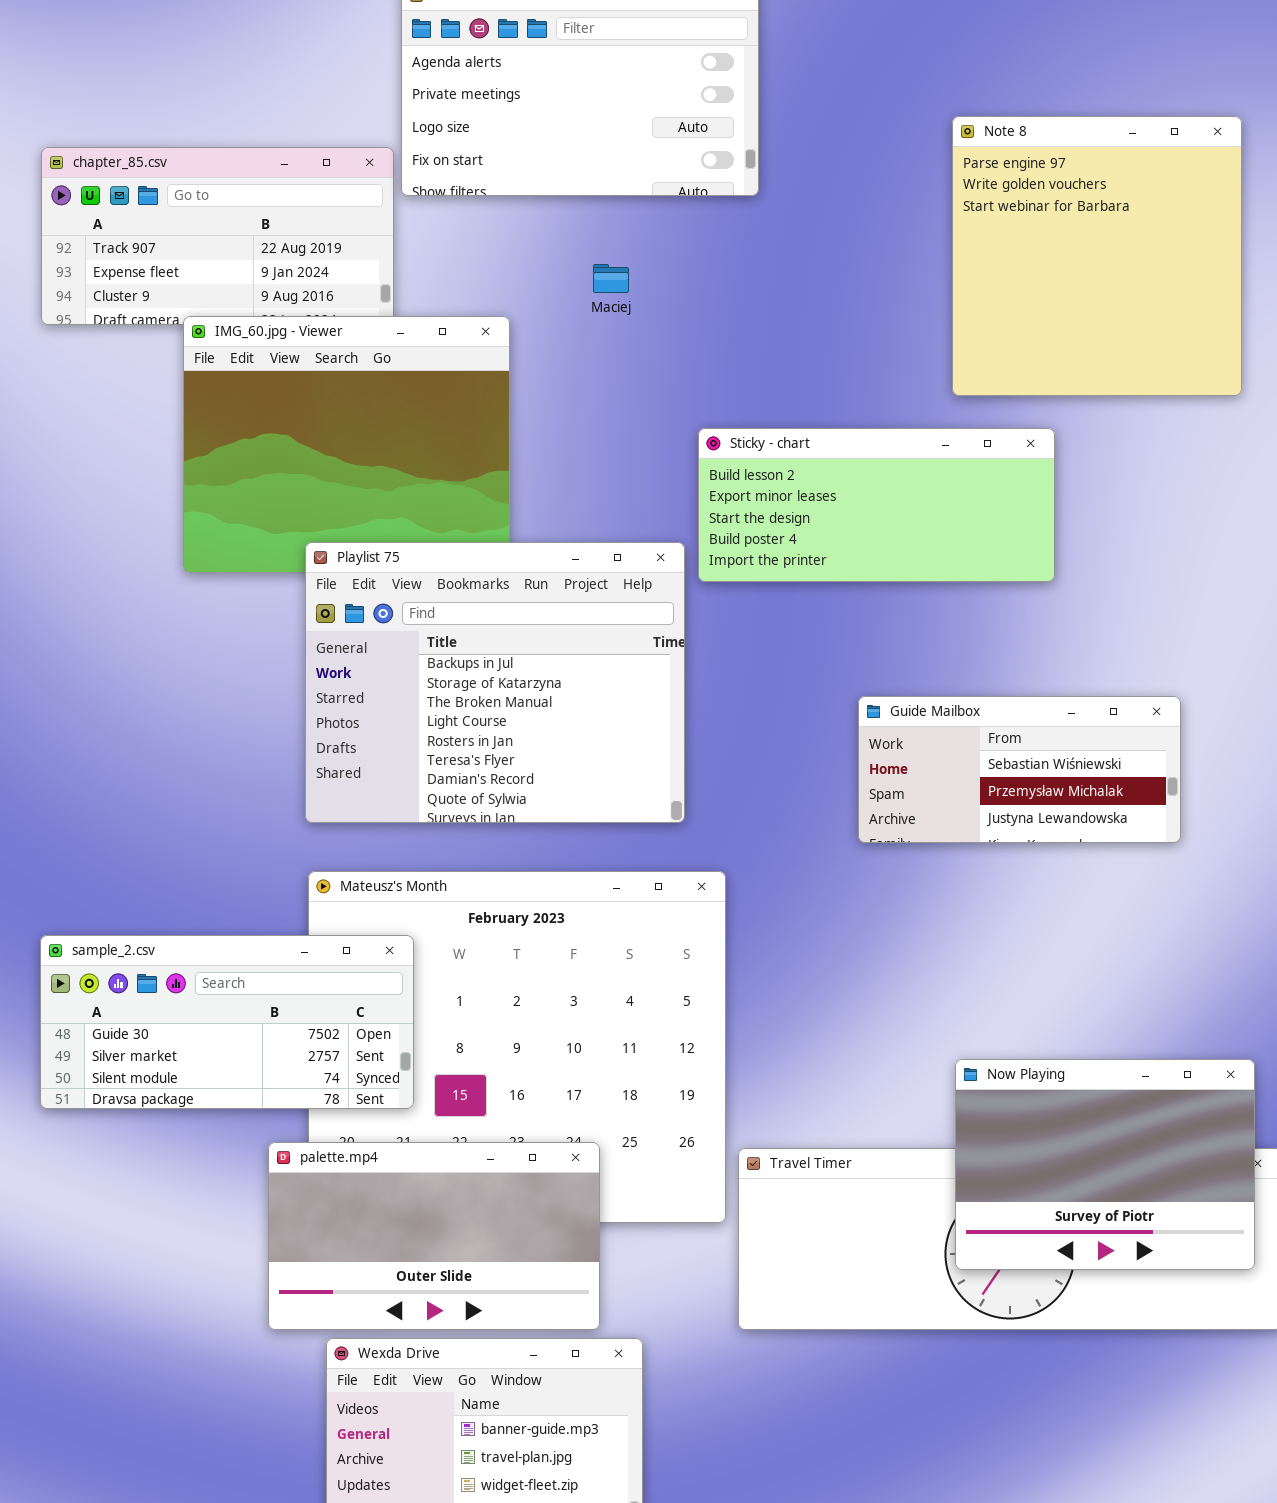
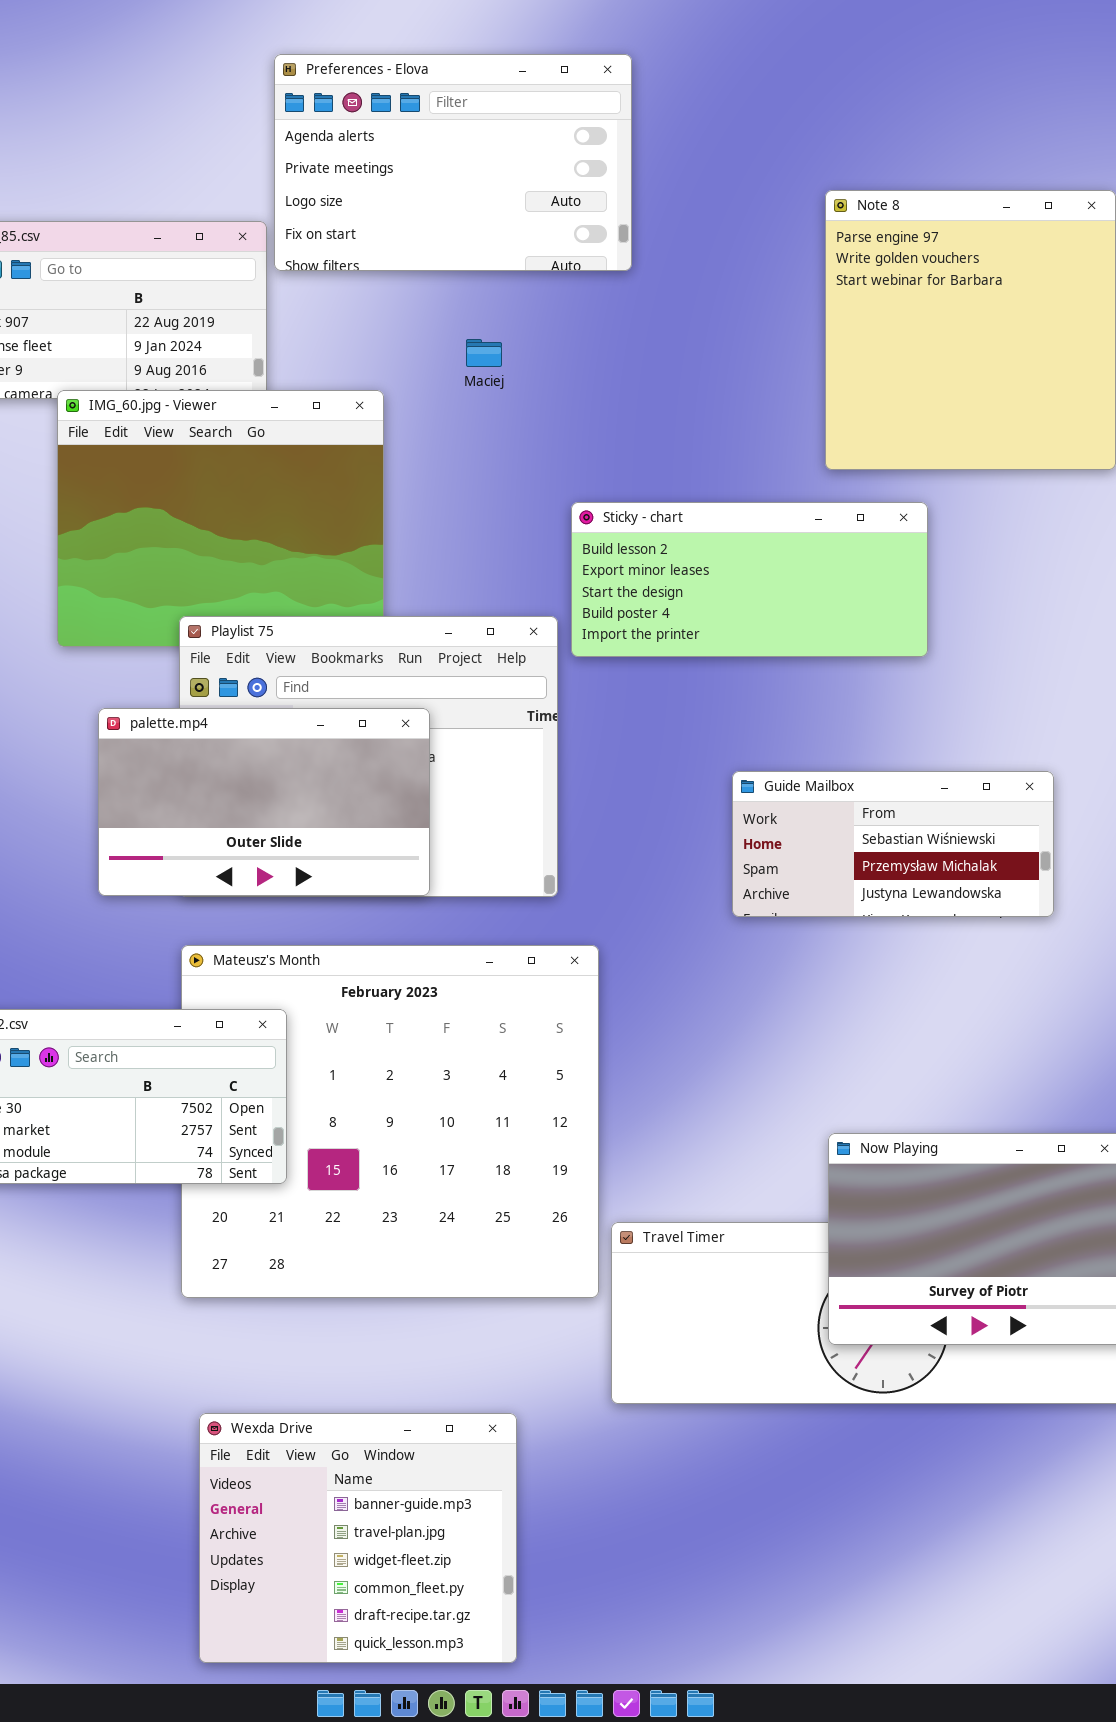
palette.mp4: [268,1142,600,1330] -> [98,708,430,896], moved

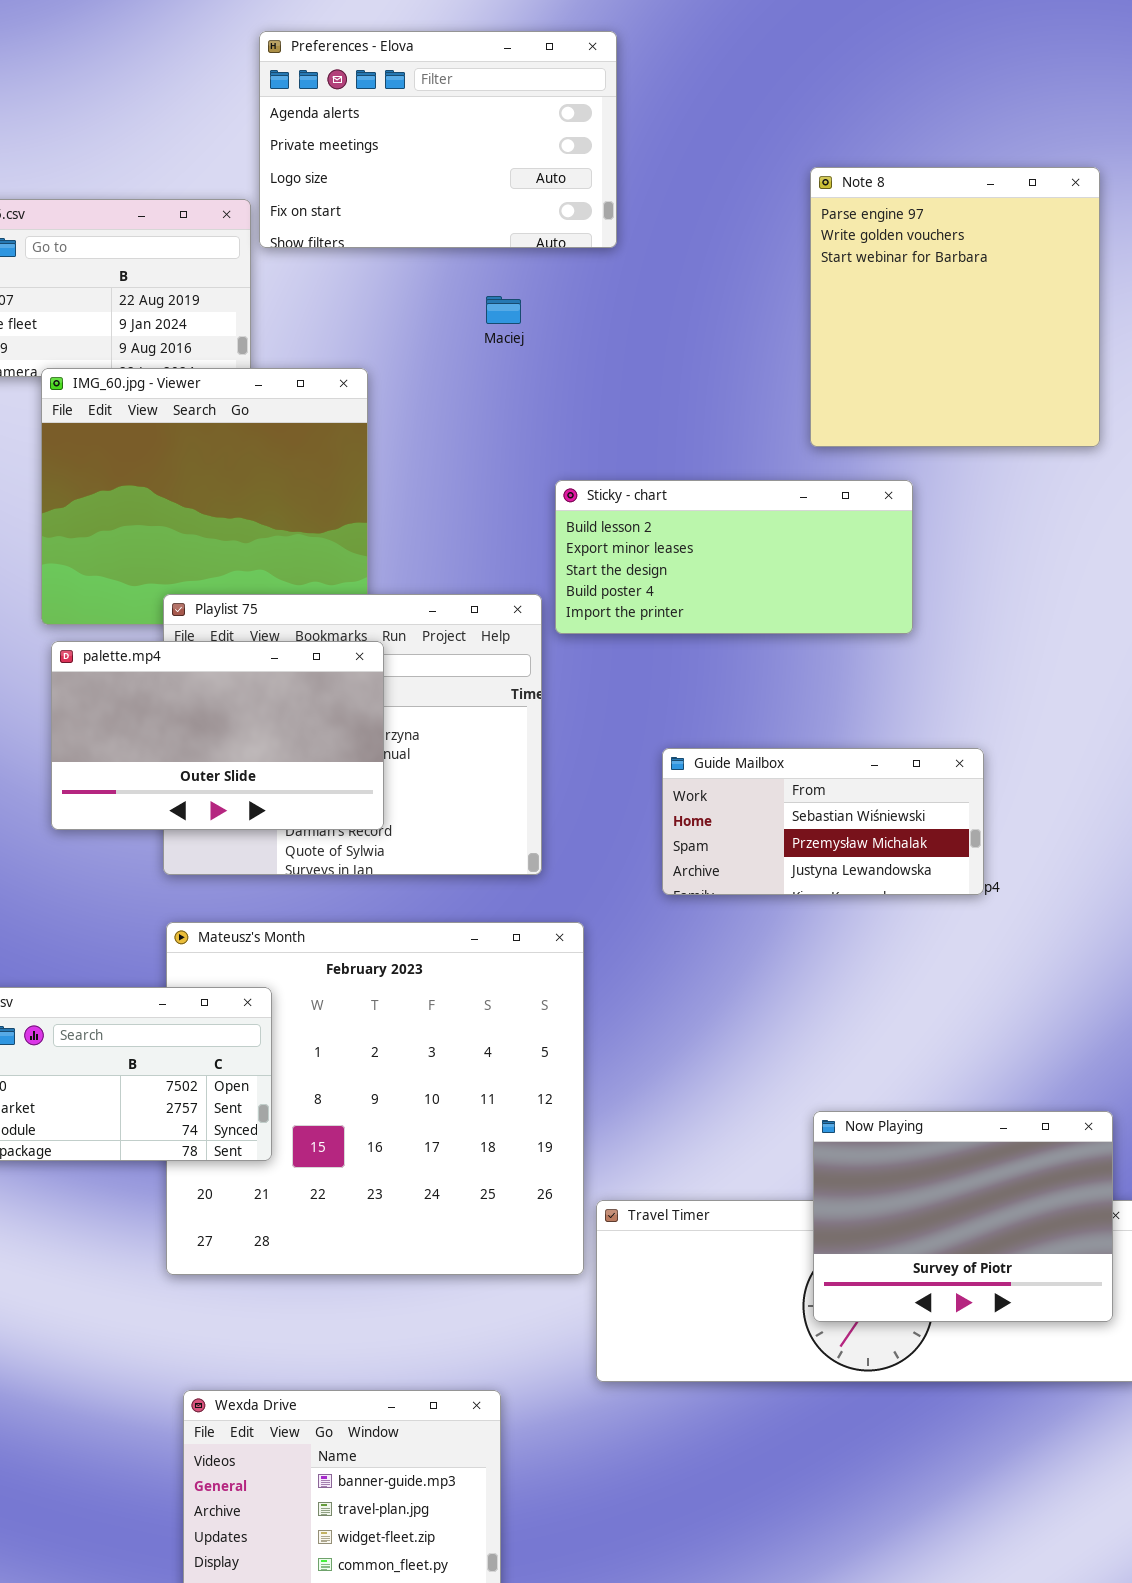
Maciej: [466,339,502,367] -> [486,296,521,324], moved
palette.mp4: [98,708,430,896] -> [51,641,384,830], moved
Guide Mailbox: [732,771,1054,917] -> [662,748,984,895], moved

